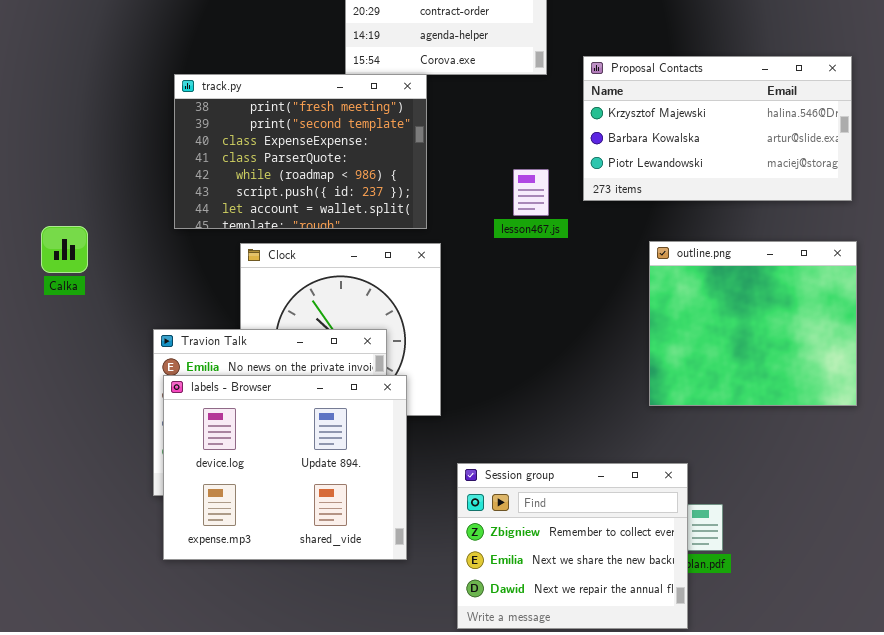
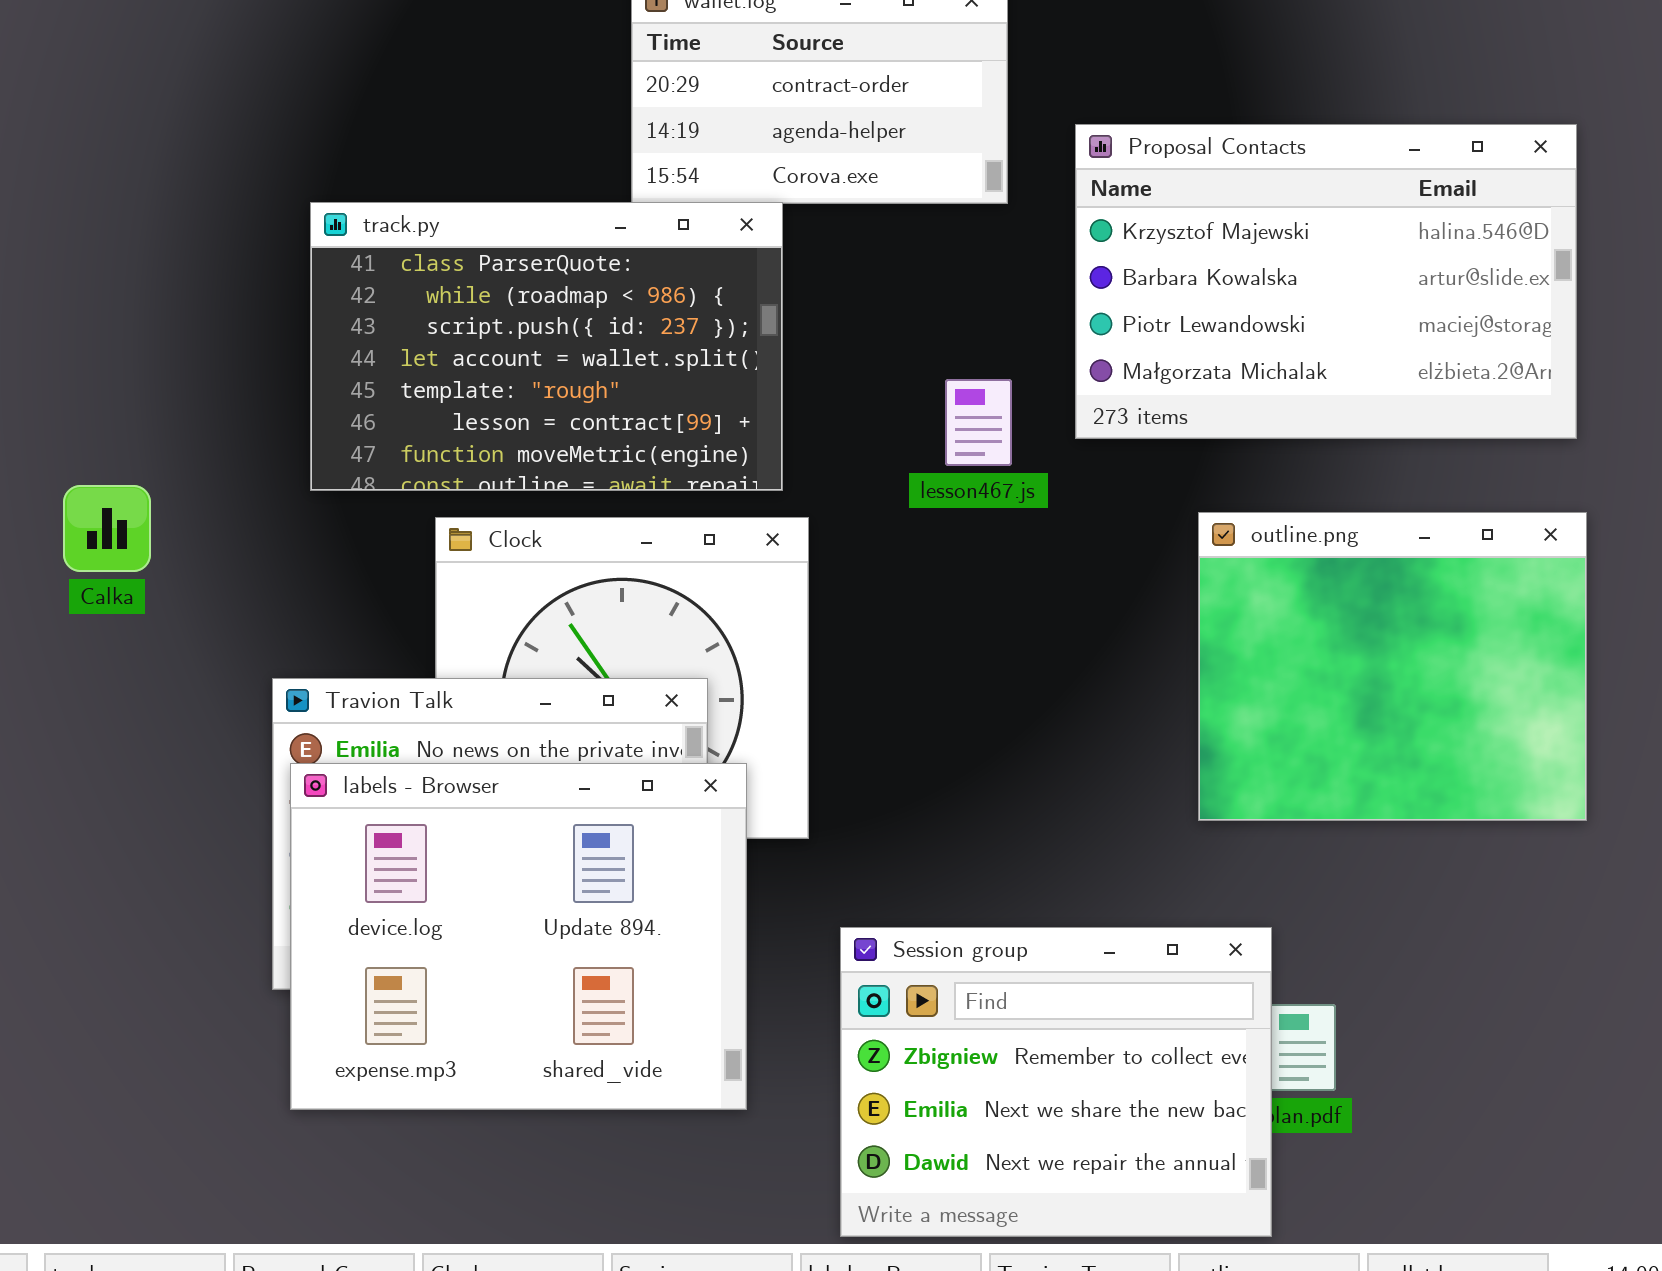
Proposal Contacts: [583,56,852,201] -> [1075,124,1577,439], resized
track.py: [174,74,427,229] -> [310,202,783,491], scrolled down 3 rows

